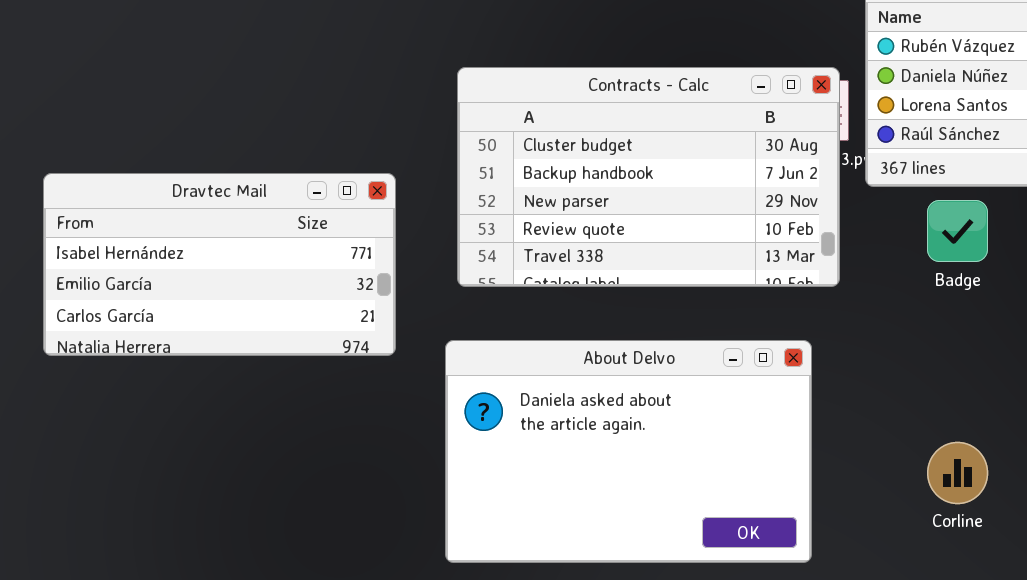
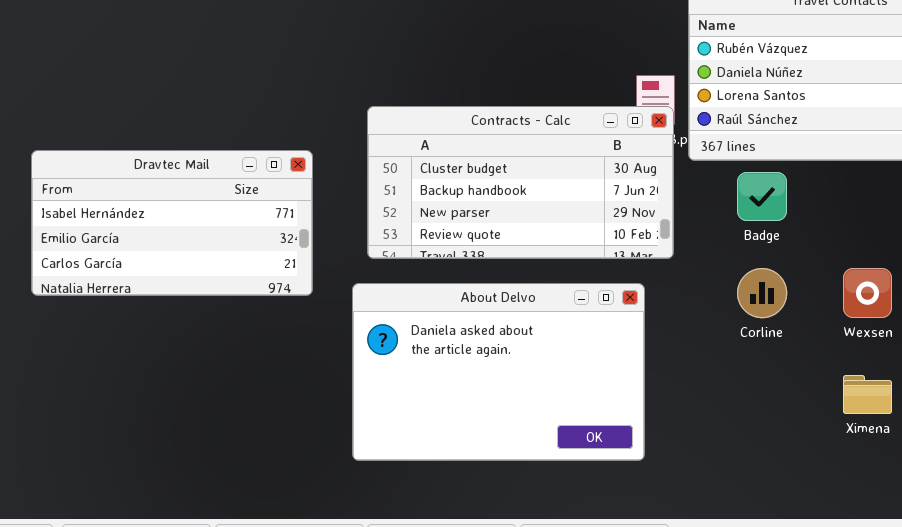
Contracts - Calc: [457,67,840,287] -> [367,106,674,259], moved, resized
Corline: [927,442,988,504] -> [737,268,787,318], moved

